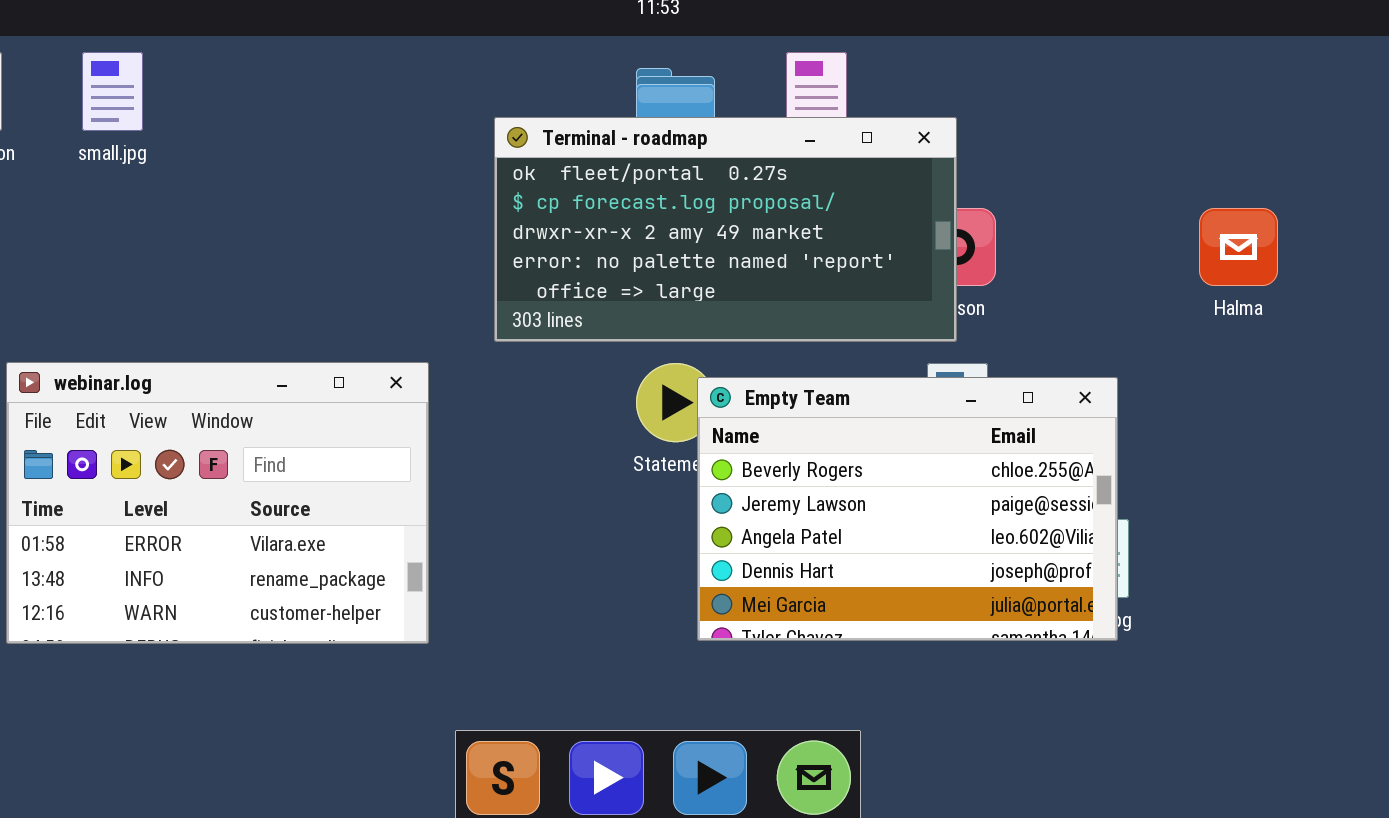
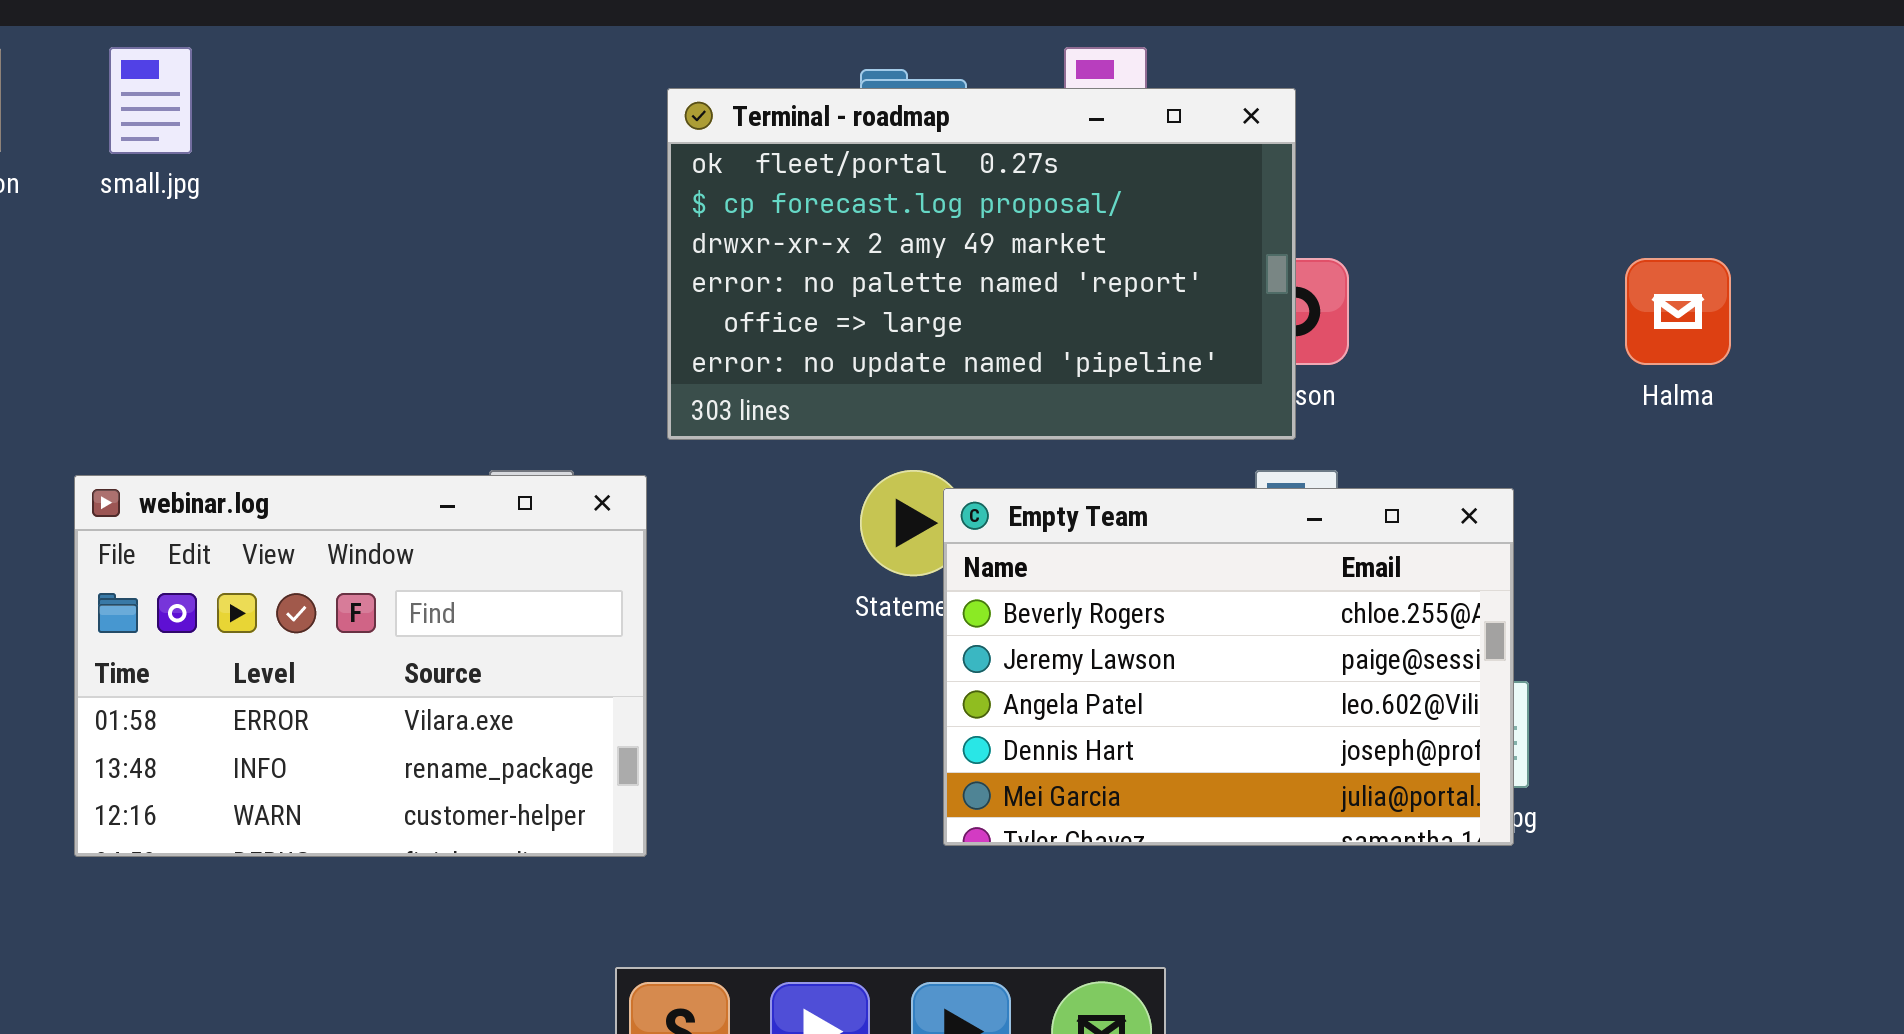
Terminal - roadmap: [494,117,957,342] -> [667,88,1296,440], resized
webinar.log: [6,362,429,644] -> [74,475,647,857], moved

